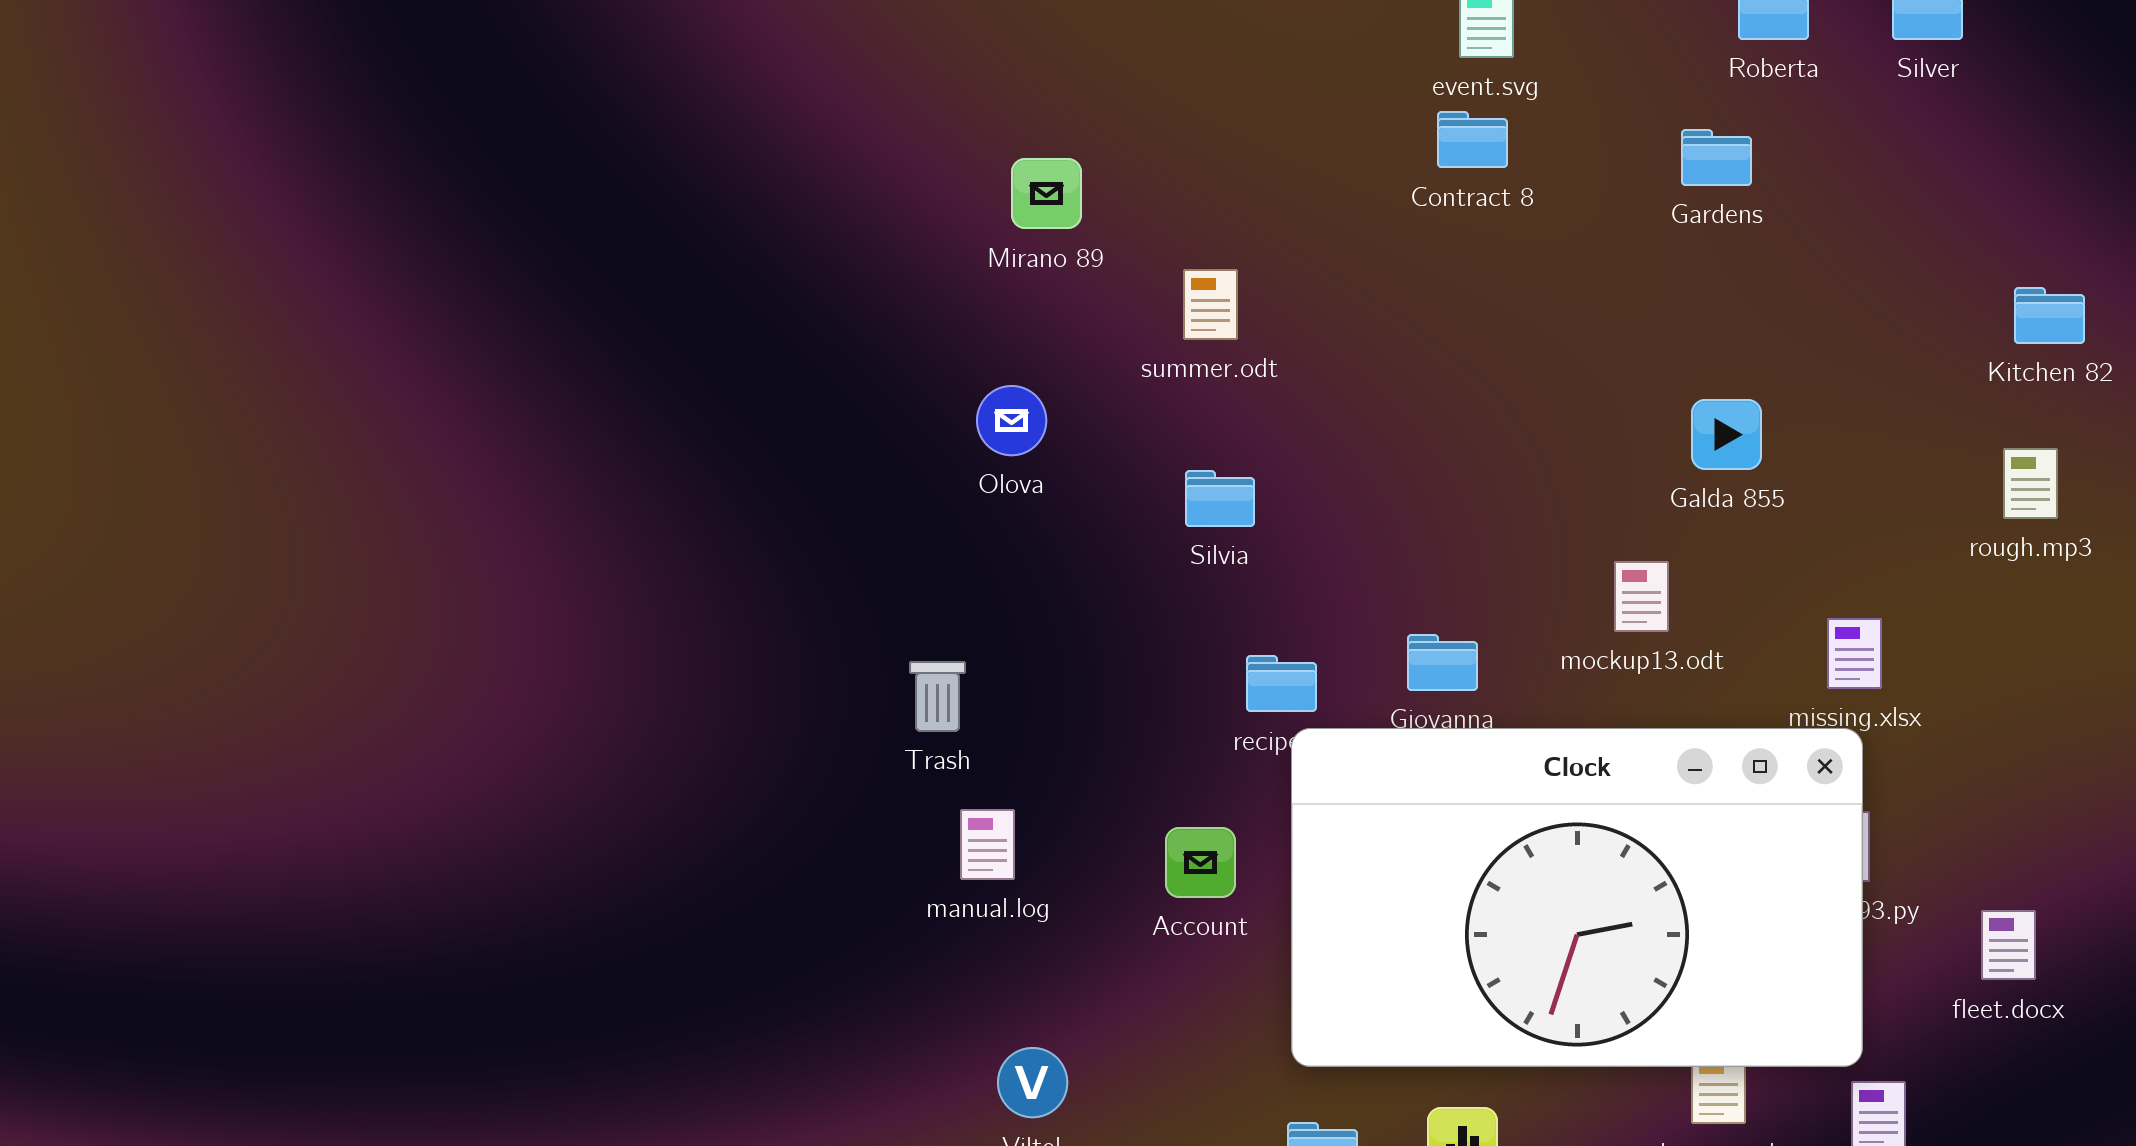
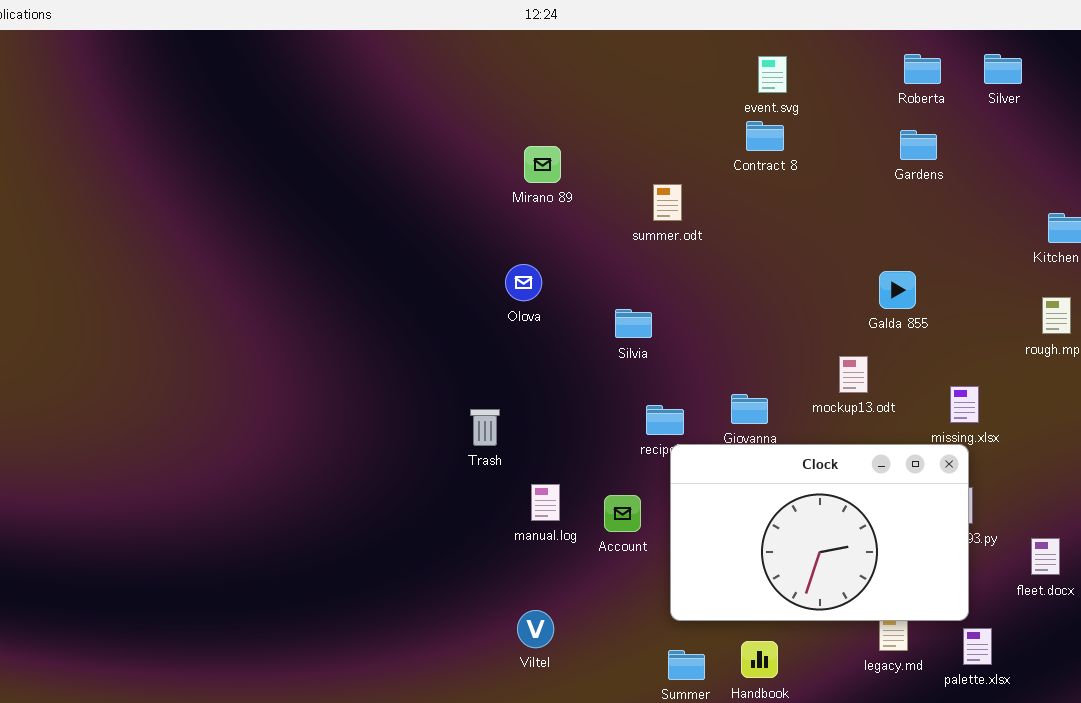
Gardens: [1681,129,1752,186] -> [900,130,937,160], moved
summer.odt: [1183,269,1238,340] -> [653,184,682,221], moved
manual.log: [960,809,1015,880] -> [531,484,560,521], moved

